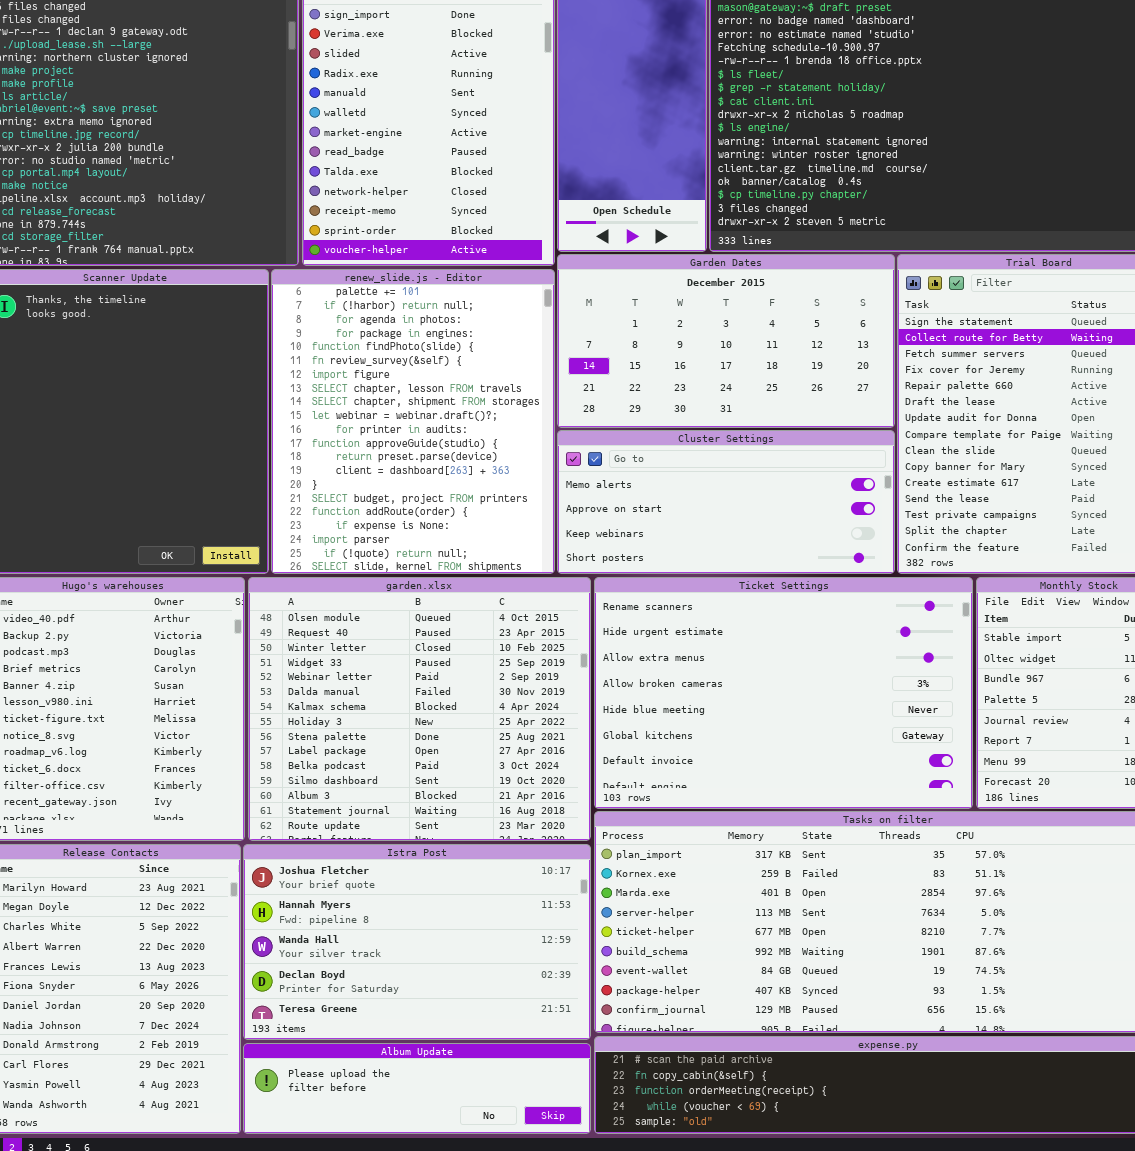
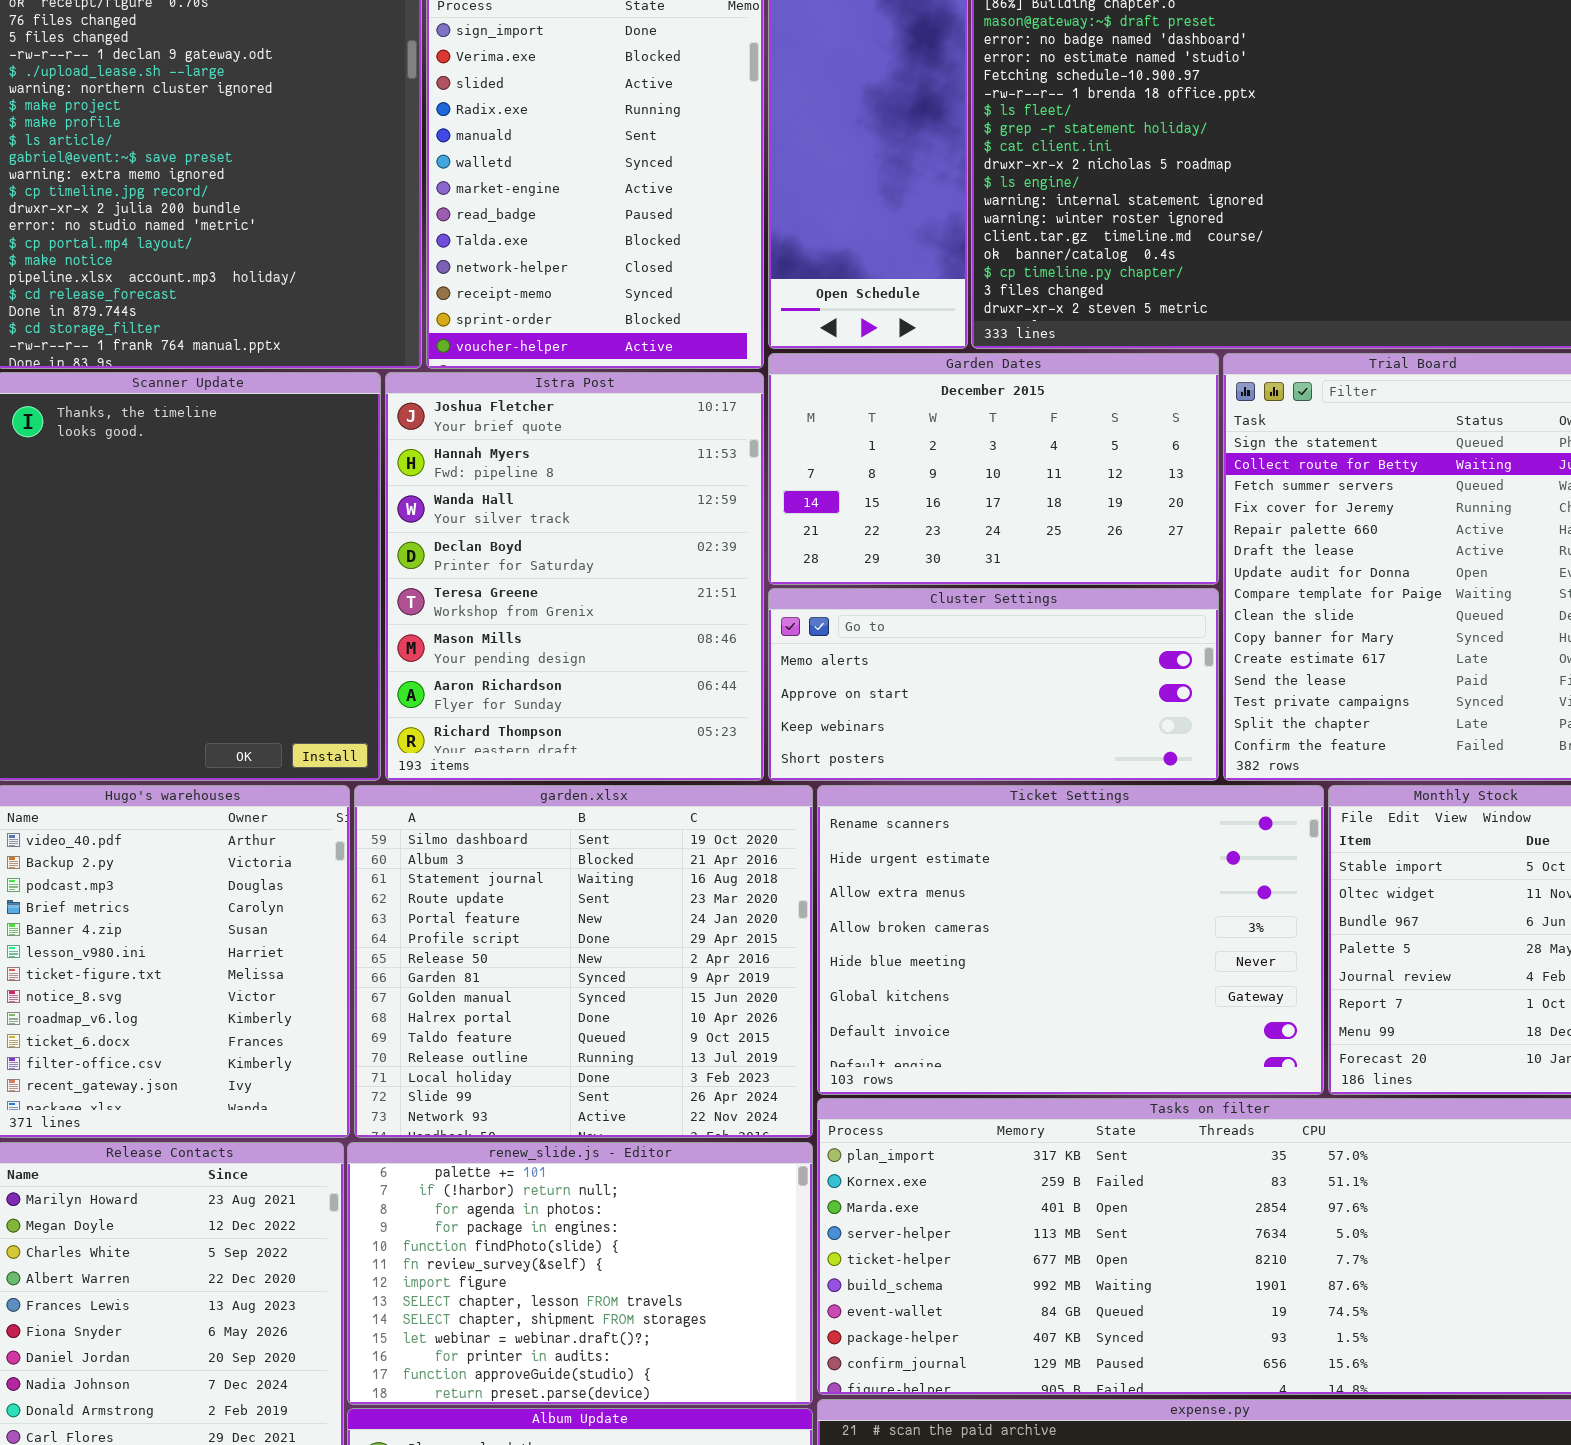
renew_slide.js - Editor: [271,269,555,574] -> [347,1142,813,1405], moved, resized
garden.xlsx: [248,577,591,841] -> [354,785,813,1138], scrolled down 11 rows
Istra Post: [243,844,591,1040] -> [385,372,764,781], moved, resized

